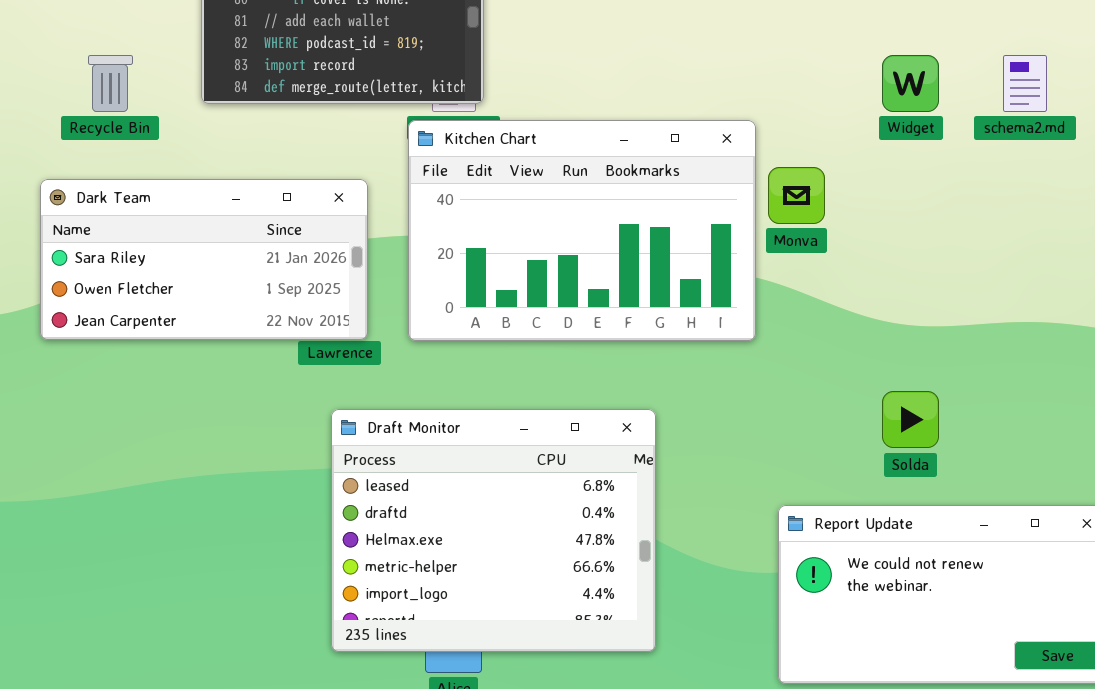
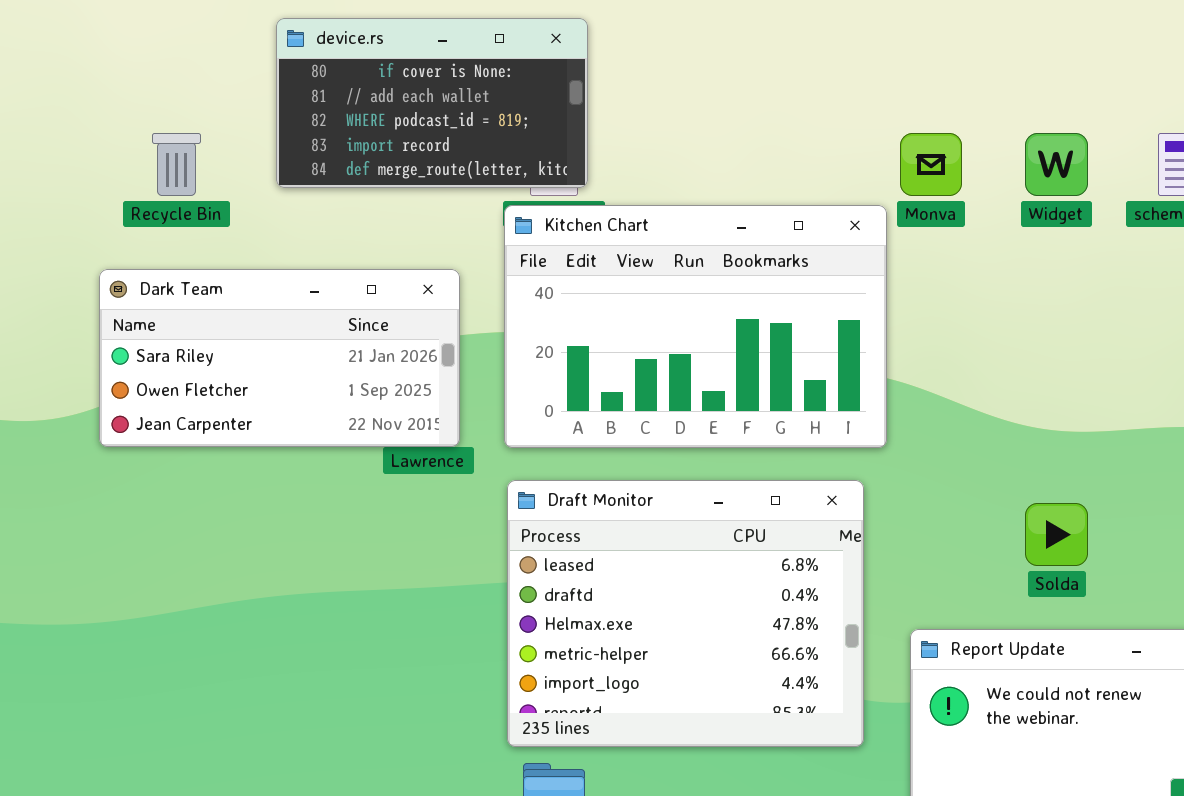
Monva: [768,167,825,224] -> [900,133,962,196], moved
Draft Monitor: [331,409,656,652] -> [507,480,864,747], moved

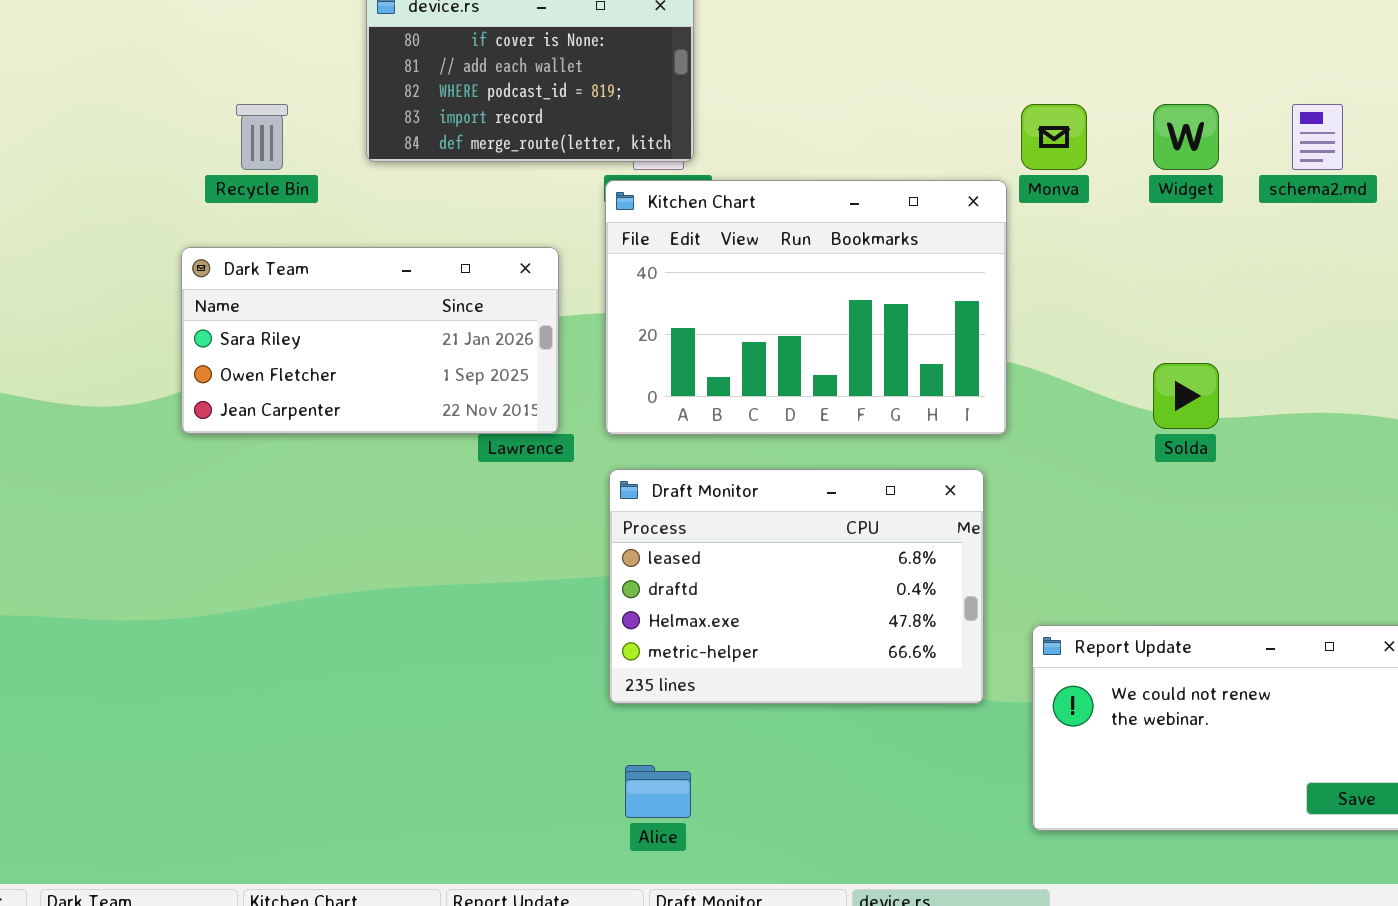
Draft Monitor: [507,480,864,747] -> [609,469,984,704], resized
Solda: [1025,503,1088,566] -> [1153,363,1219,429], moved

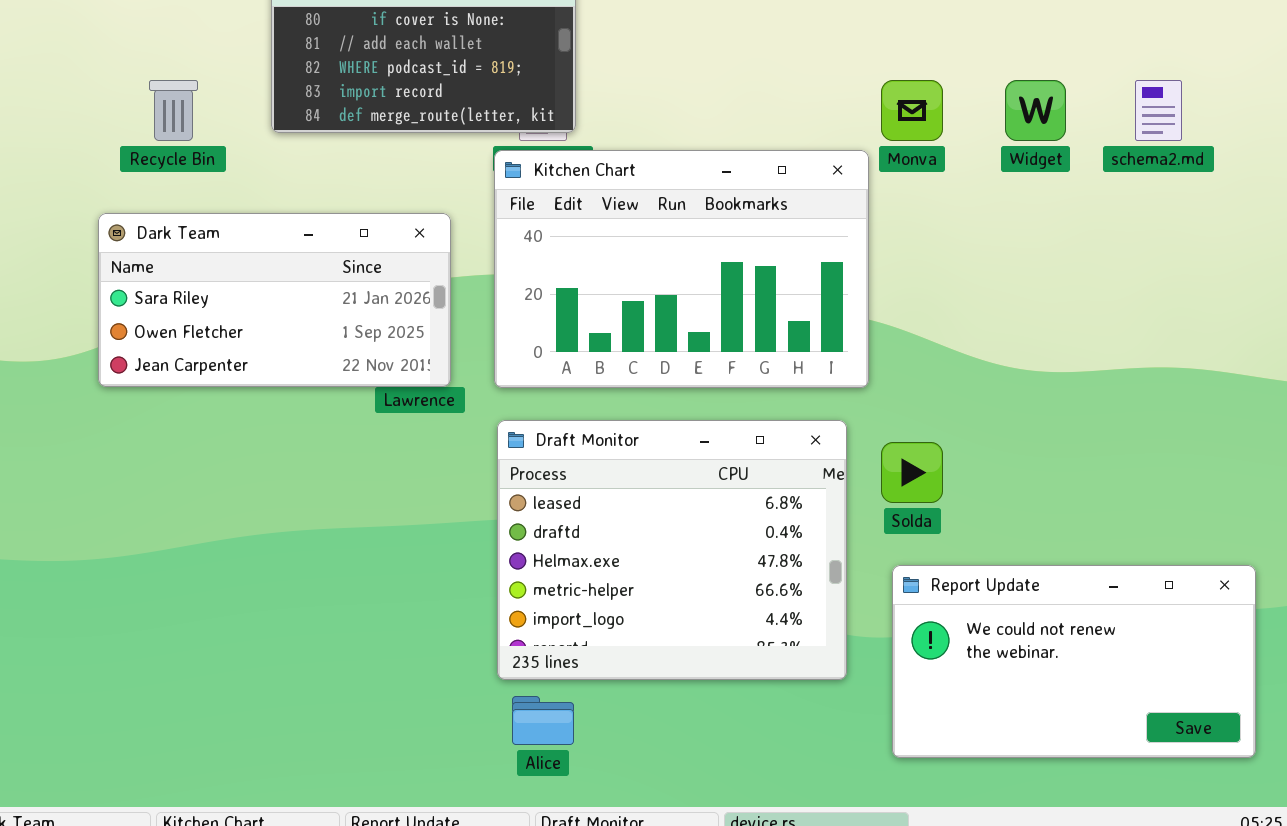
Solda: [1153,363,1219,429] -> [881,442,943,503], moved
Draft Monitor: [609,469,984,704] -> [497,420,847,680], resized

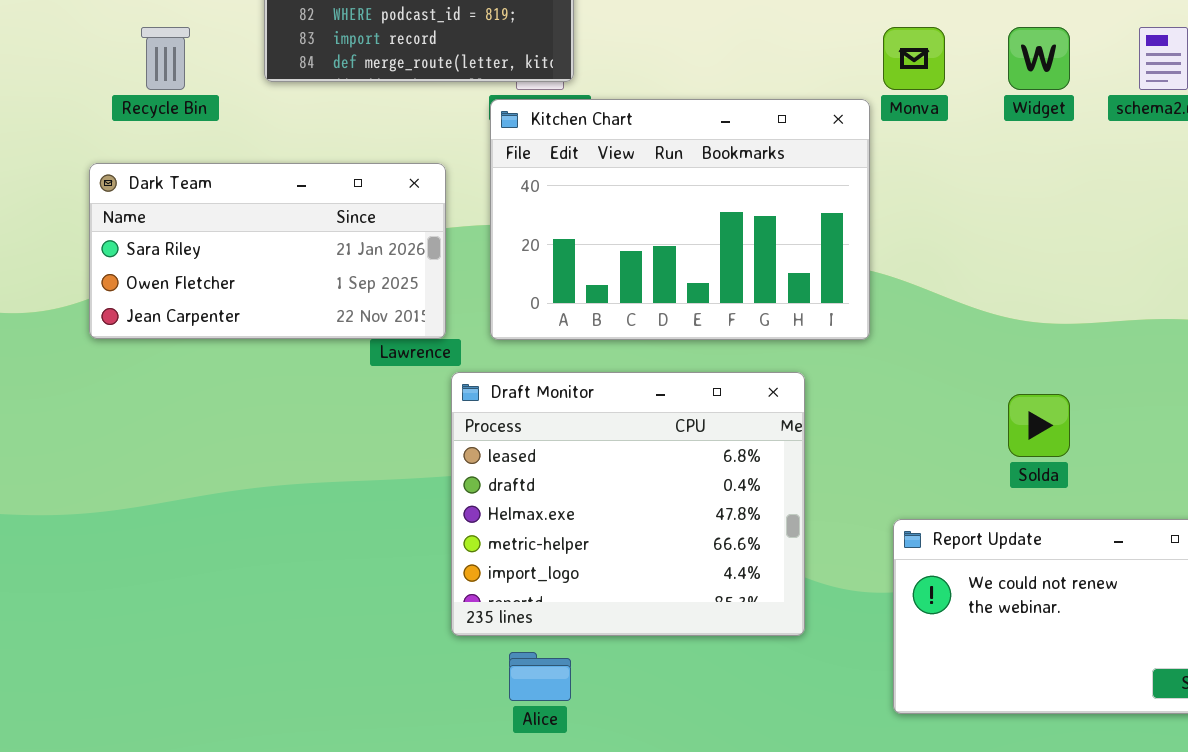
Draft Monitor: [497,420,847,680] -> [451,372,805,636], moved
Solda: [881,442,943,503] -> [1008,394,1070,457], moved

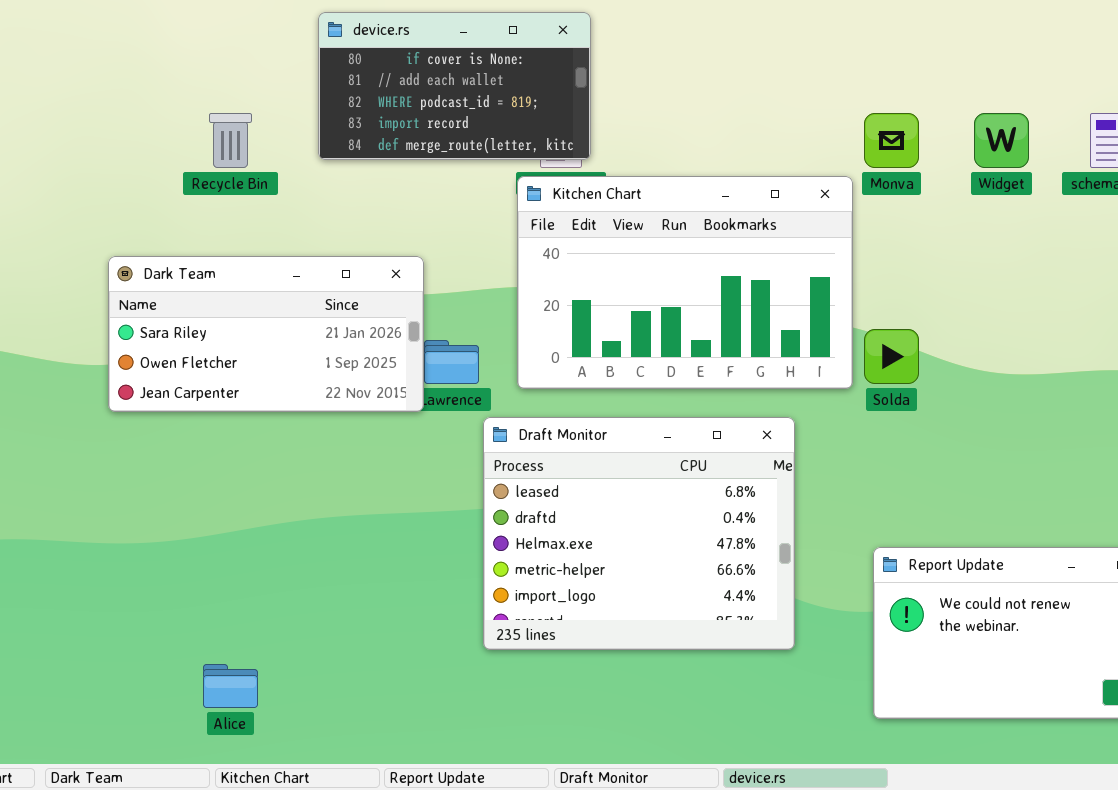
Dark Team: [89,163,446,339] -> [108,256,424,412], moved
Solda: [1008,394,1070,457] -> [864,329,919,384], moved
Alice: [509,652,571,701] -> [203,664,258,708], moved

